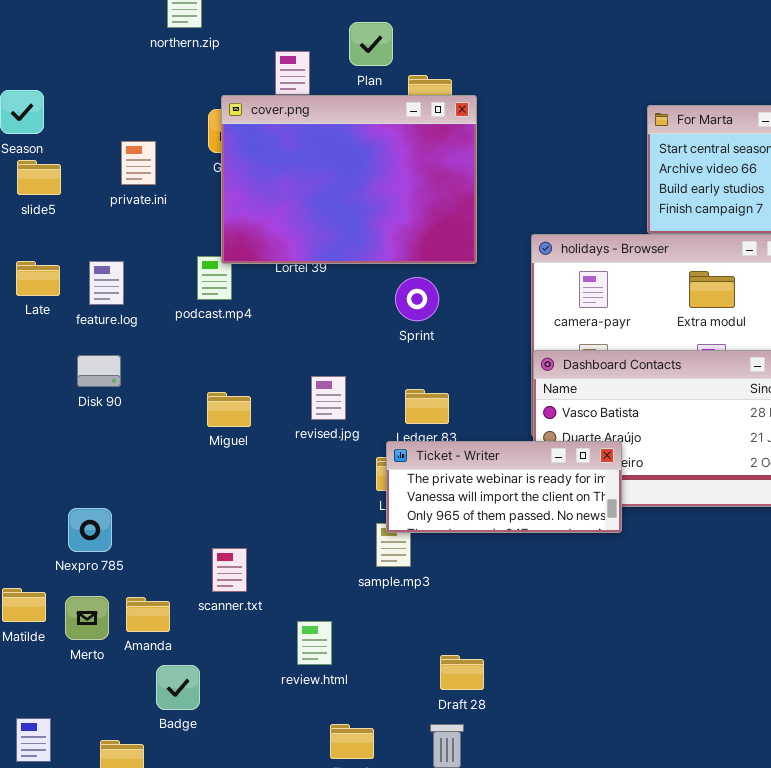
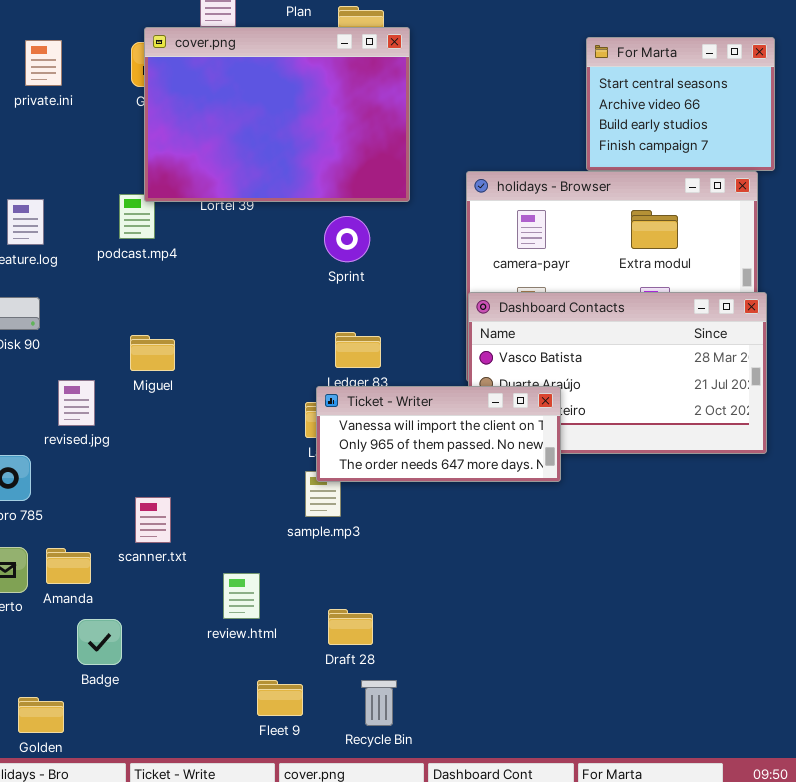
private.ini: [121,141,156,185] -> [25,40,62,86], moved
revised.jpg: [311,376,346,420] -> [58,380,95,426], moved
Ticket - Writer: [386,441,622,533] -> [316,386,561,482], scrolled down 1 row
Draft 28: [440,655,484,690] -> [328,609,373,645], moved

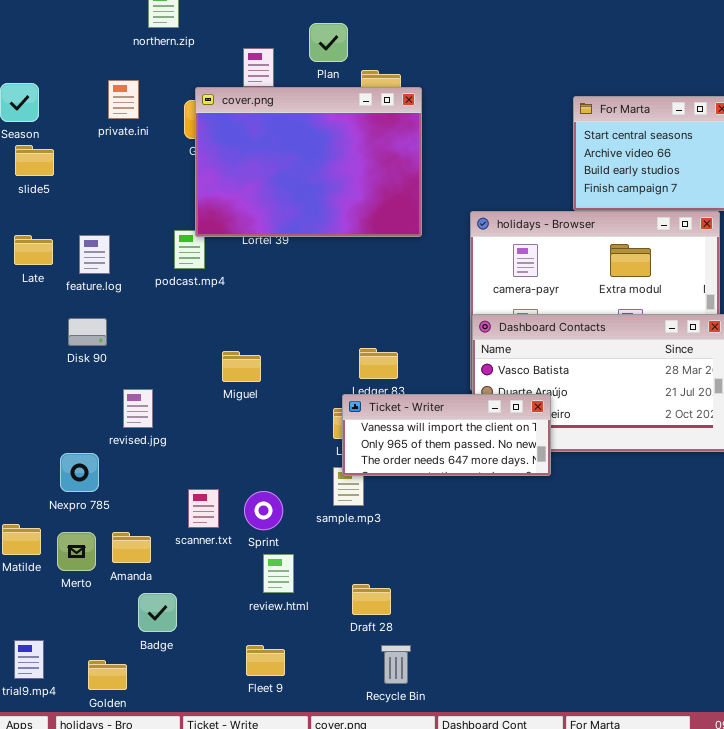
private.ini: [25,40,62,86] -> [108,80,139,119], moved
Sprint: [324,216,370,262] -> [244,491,283,530], moved
Miguel: [130,335,175,371] -> [222,351,261,382], moved
Fleet 9: [257,680,303,716] -> [246,645,285,676], moved

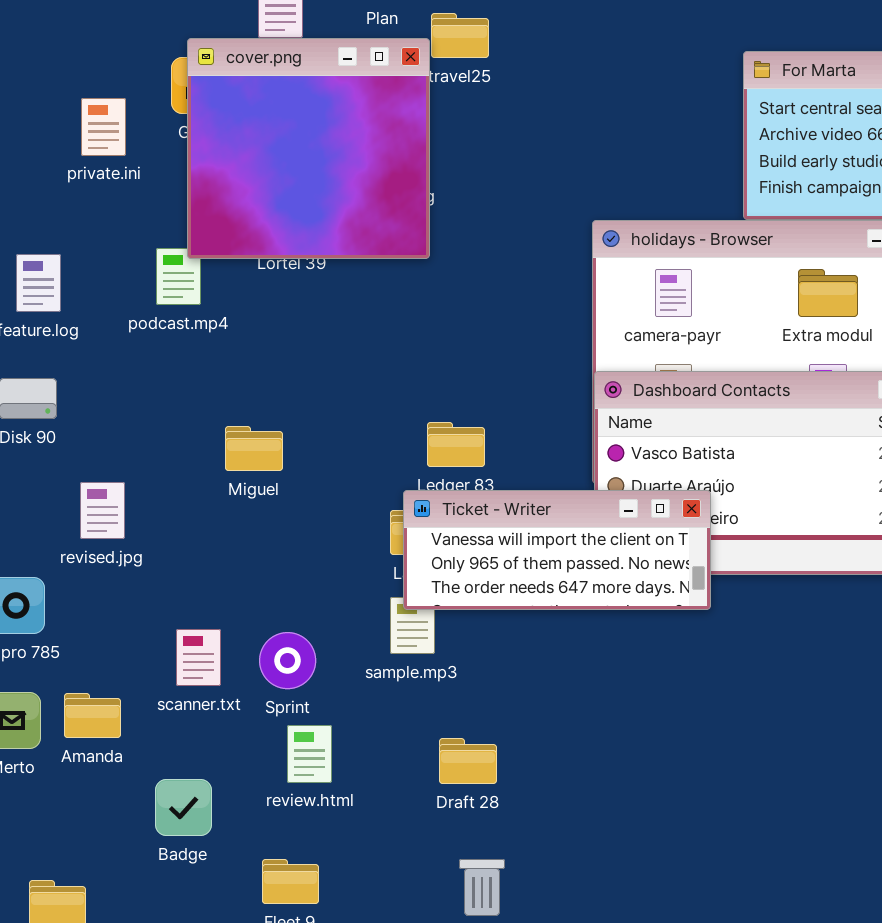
private.ini: [108,80,139,119] -> [81,98,126,156], moved
cover.png: [195,87,422,237] -> [187,38,430,259], resized
Draft 28: [352,584,391,615] -> [439,738,497,784], moved
Badge: [138,593,177,632] -> [155,779,212,836], moved

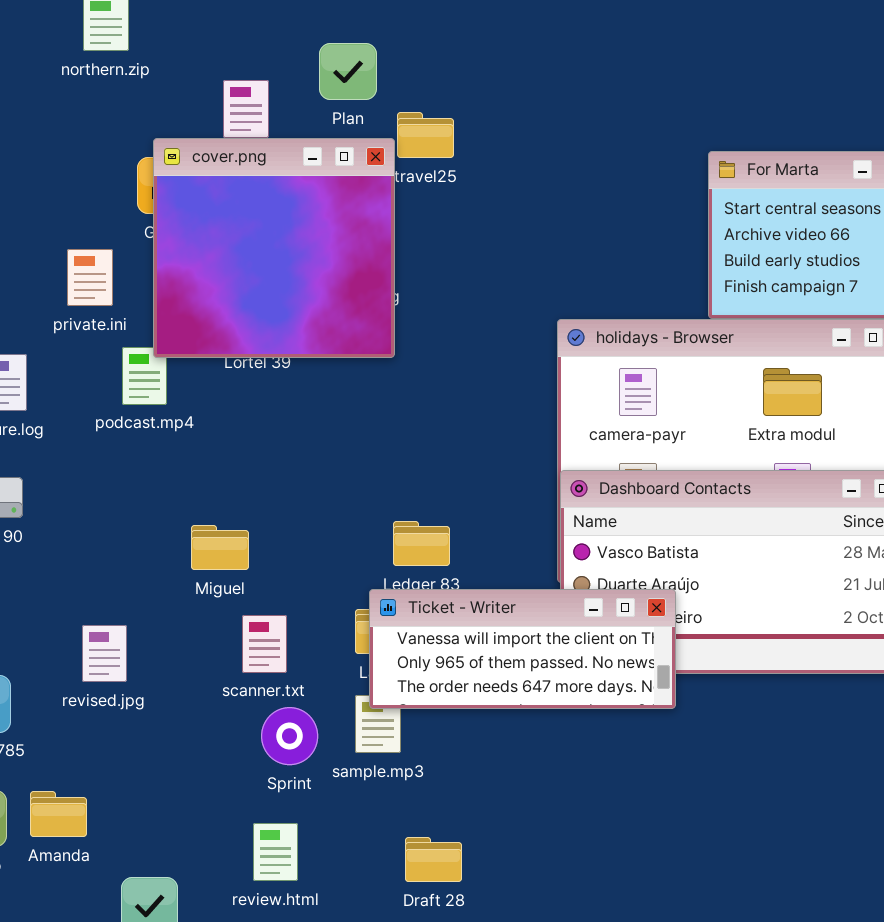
private.ini: [81,98,126,156] -> [67,249,113,306], moved
revised.jpg: [80,482,125,539] -> [82,625,127,682], moved
scanner.txt: [176,629,221,686] -> [242,615,287,673], moved
Sprint: [259,632,316,689] -> [261,707,318,765], moved

